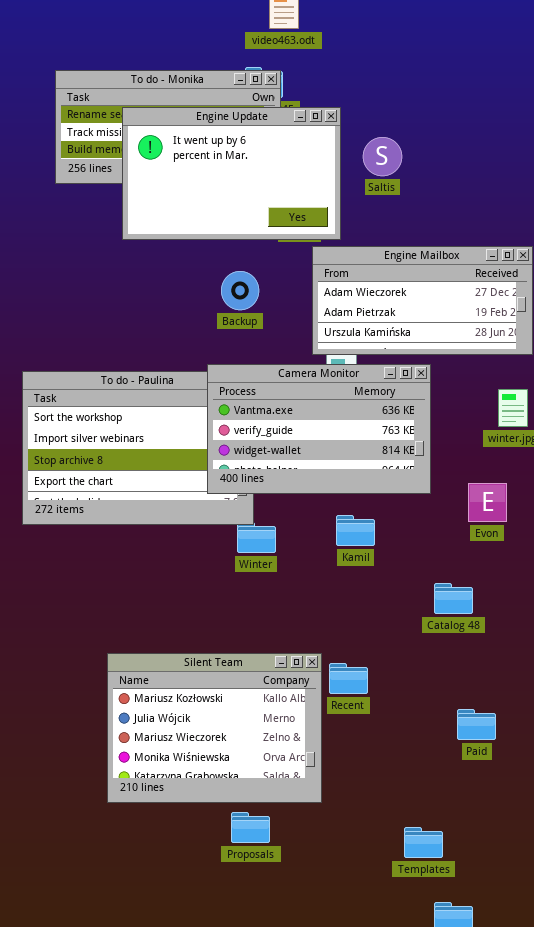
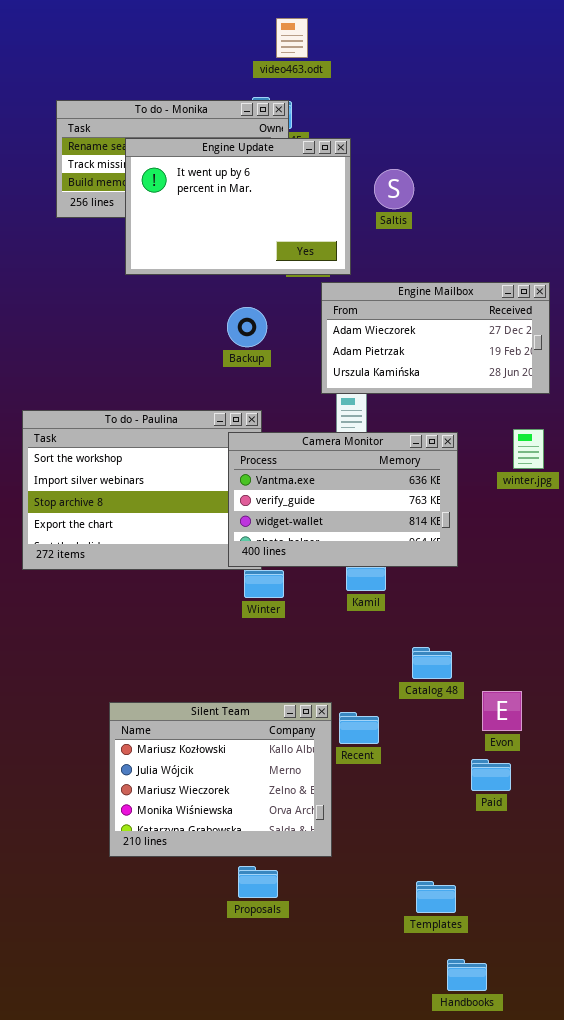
Camera Monitor: [207,364,431,494] -> [228,432,458,567], moved
Evon: [468,483,507,522] -> [482,691,522,731], moved
Catalog 48: [434,583,473,614] -> [412,647,452,679], moved

